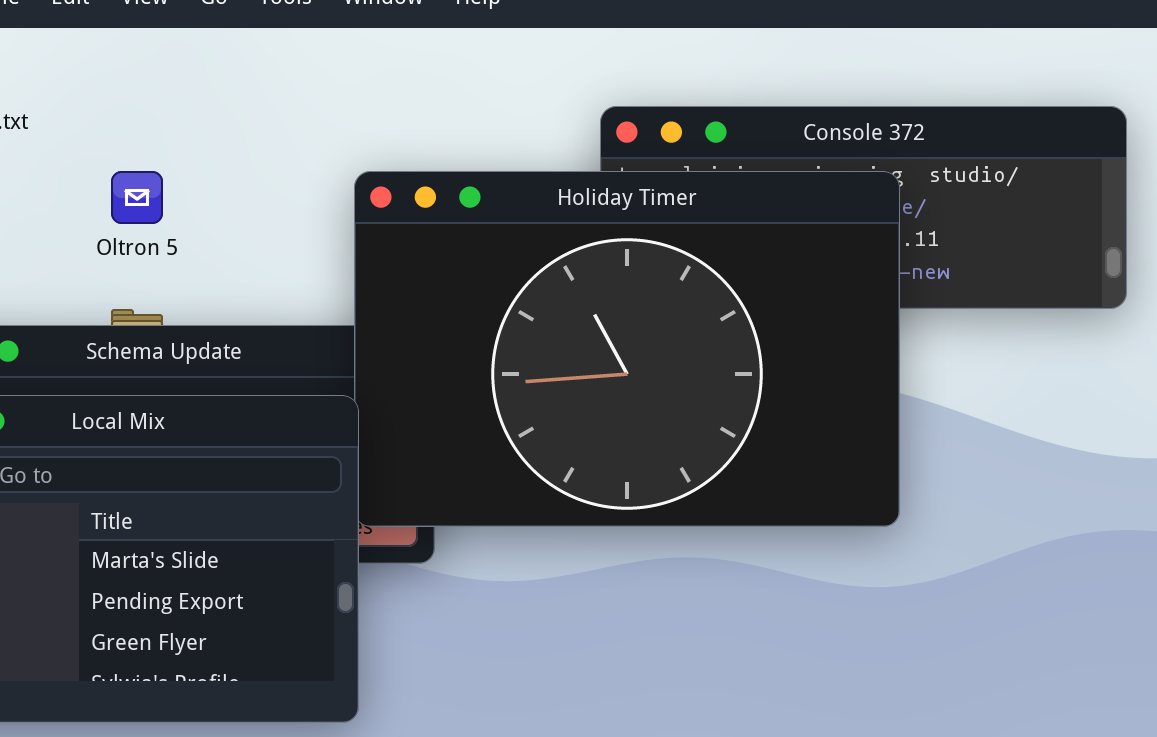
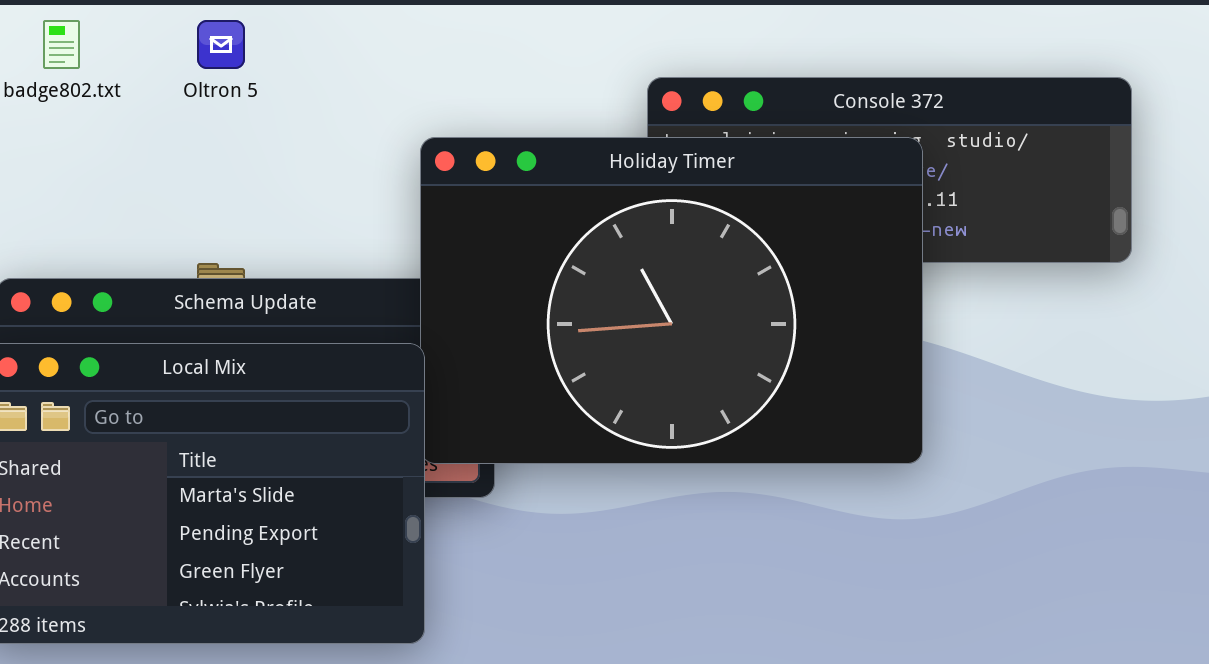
Oltron 5: [111,171,163,224] -> [197,20,245,69], moved

